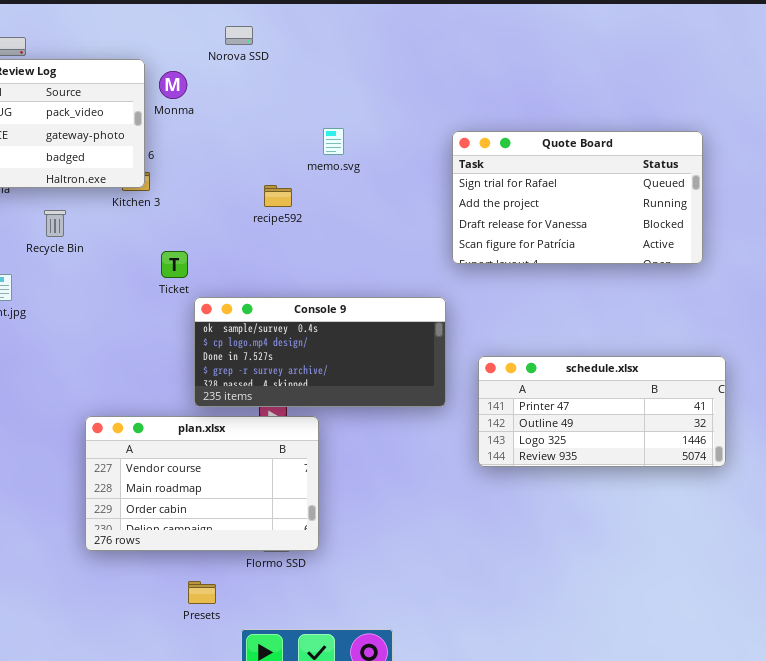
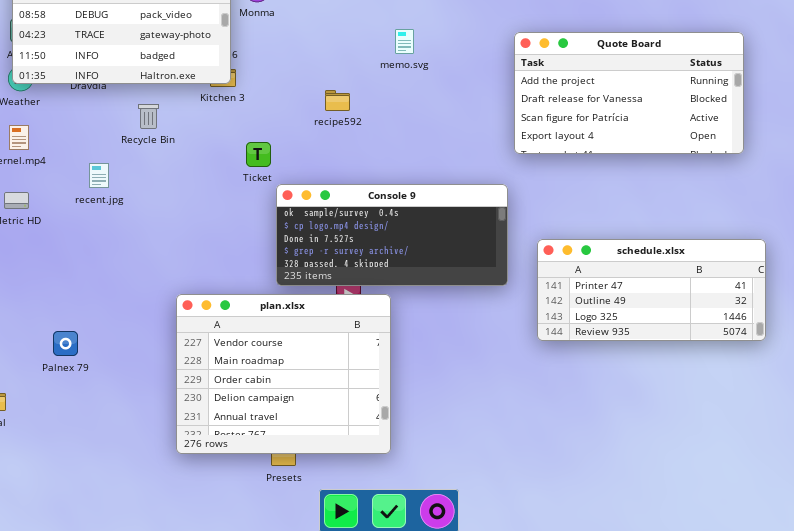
Quote Board: [452,131,703,264] -> [514,32,744,154], scrolled down 1 row
recipe592: [264,185,292,207] -> [325,90,350,111], moved
plan.xlsx: [85,416,319,551] -> [176,294,391,454], resized

